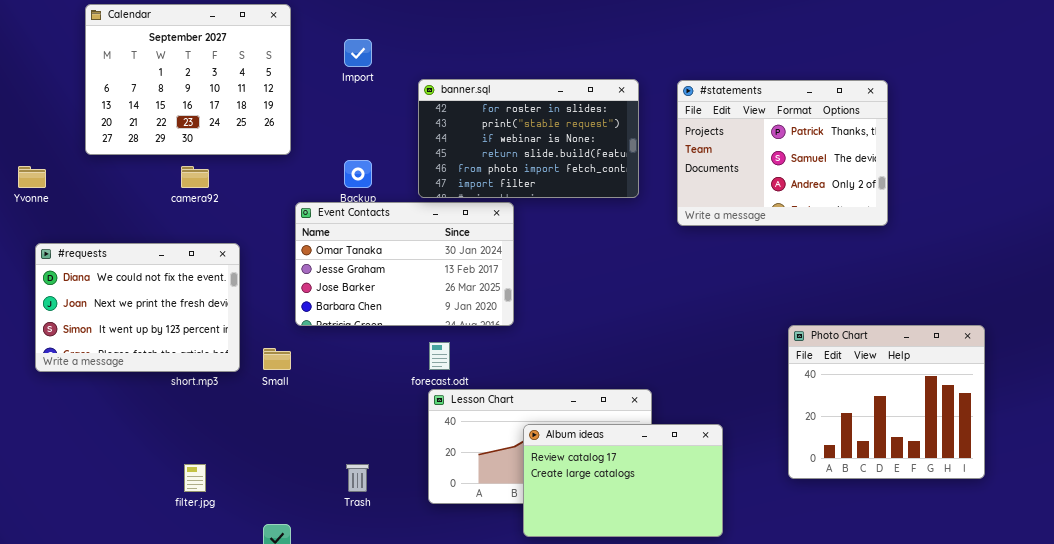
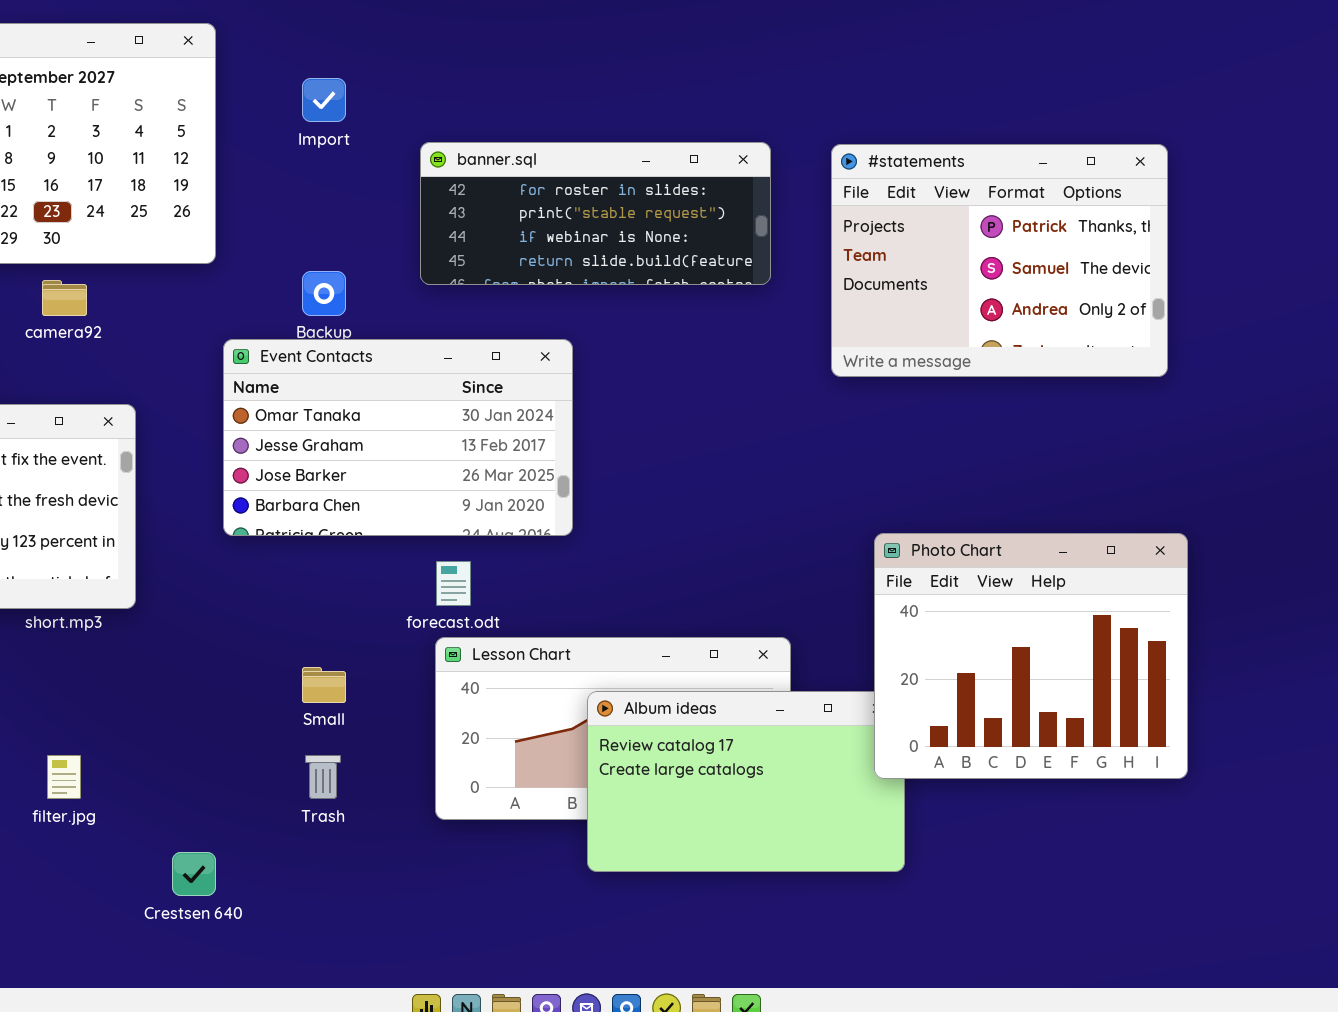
banner.sql: [418,79,639,198] -> [420,142,771,285], resized
Photo Chart: [788,325,985,479] -> [874,533,1188,779], moved
Small: [263,348,291,370] -> [302,667,346,703], moved

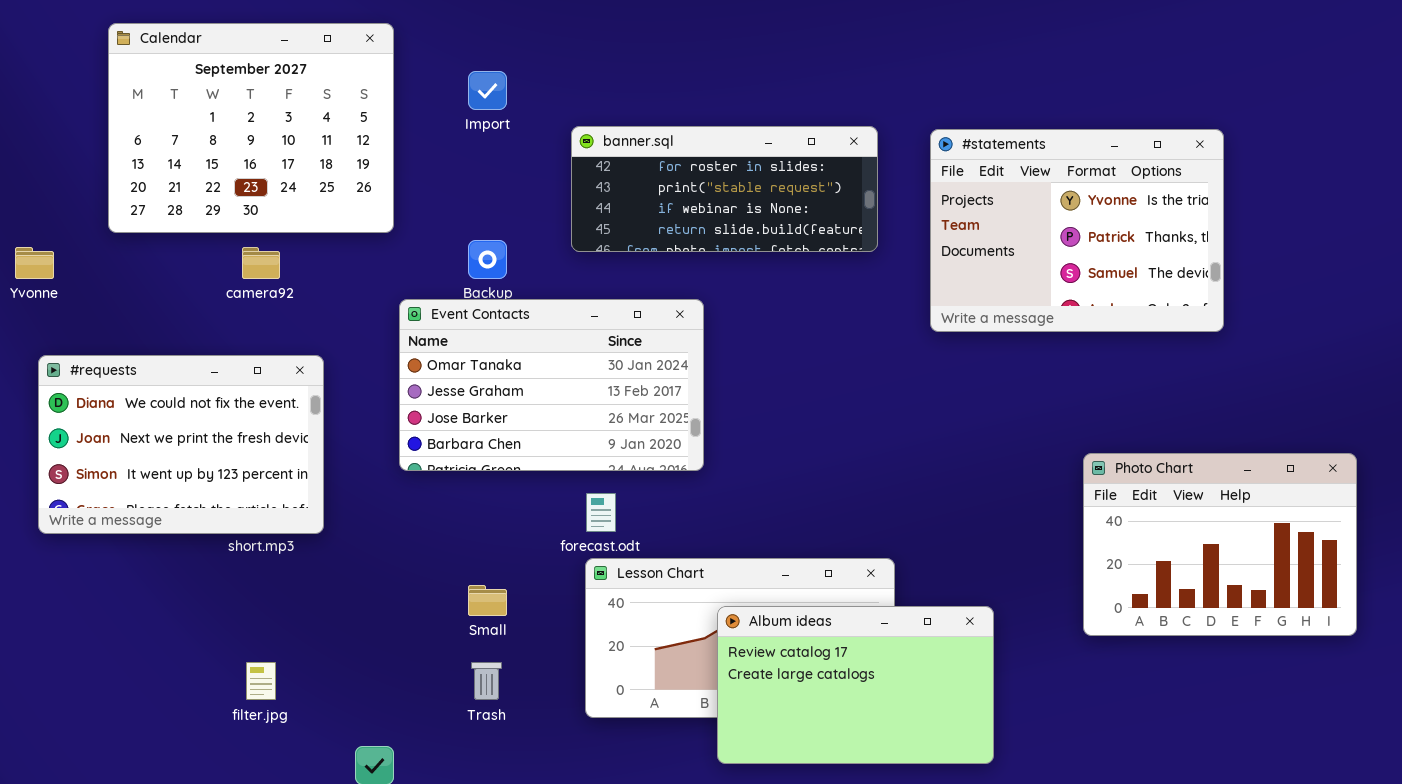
#statements: [831,144,1168,377] -> [930,129,1224,332], scrolled up 1 row
Photo Chart: [874,533,1188,779] -> [1083,453,1357,636], moved, resized

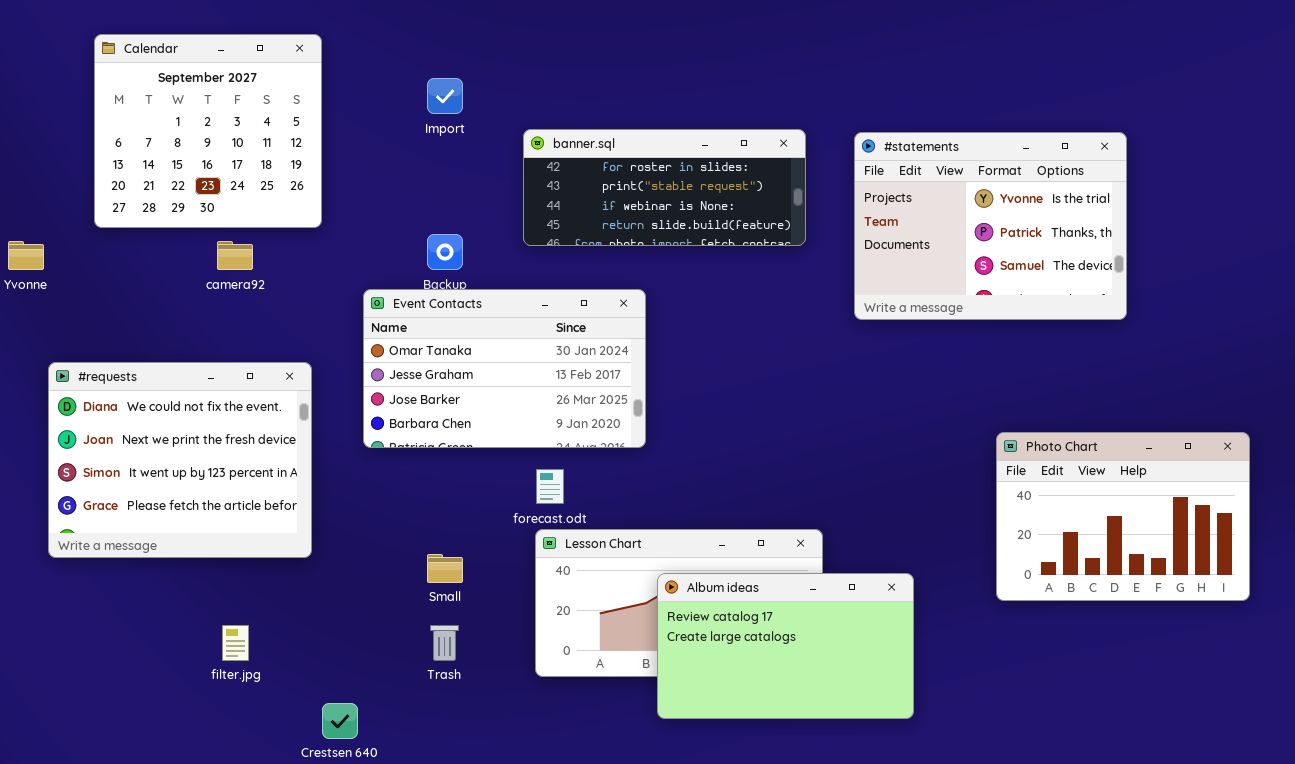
Calendar: [108,23,394,233] -> [94,34,322,228], resized
#requests: [38,355,324,534] -> [48,362,312,558], moved, resized

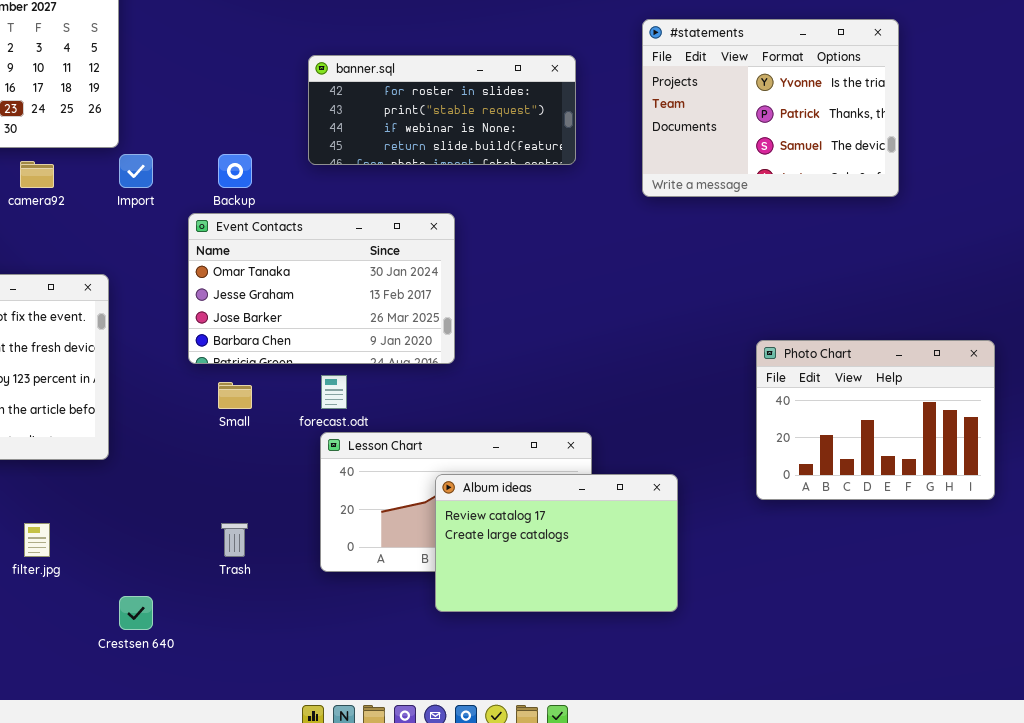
Import: [427,78,463,114] -> [119,154,153,188], moved
#statements: [854,132,1127,320] -> [642,19,899,197], moved
Event Contacts: [363,289,646,448] -> [188,213,455,364], moved
Small: [427,554,463,583] -> [218,382,252,409], moved

